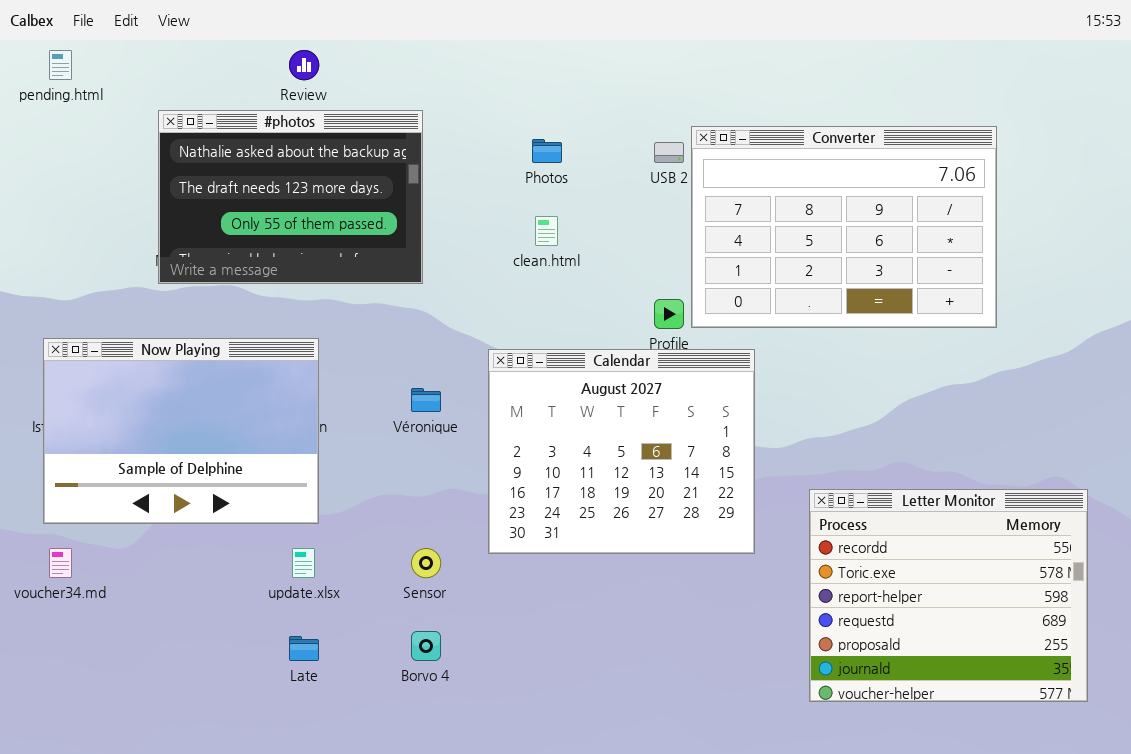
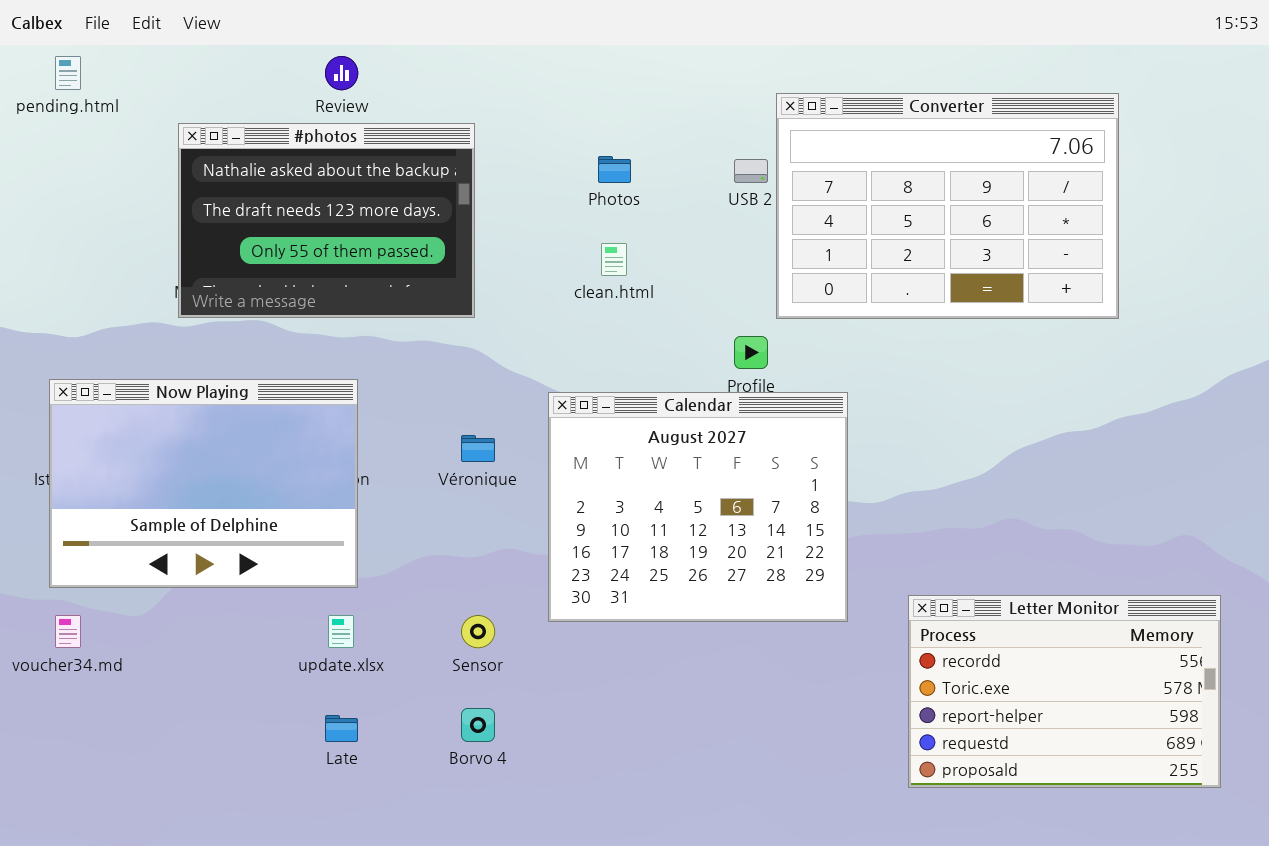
Converter: [691,126,997,328] -> [776,93,1119,319], moved
Letter Monitor: [809,489,1088,702] -> [908,595,1221,788], resized

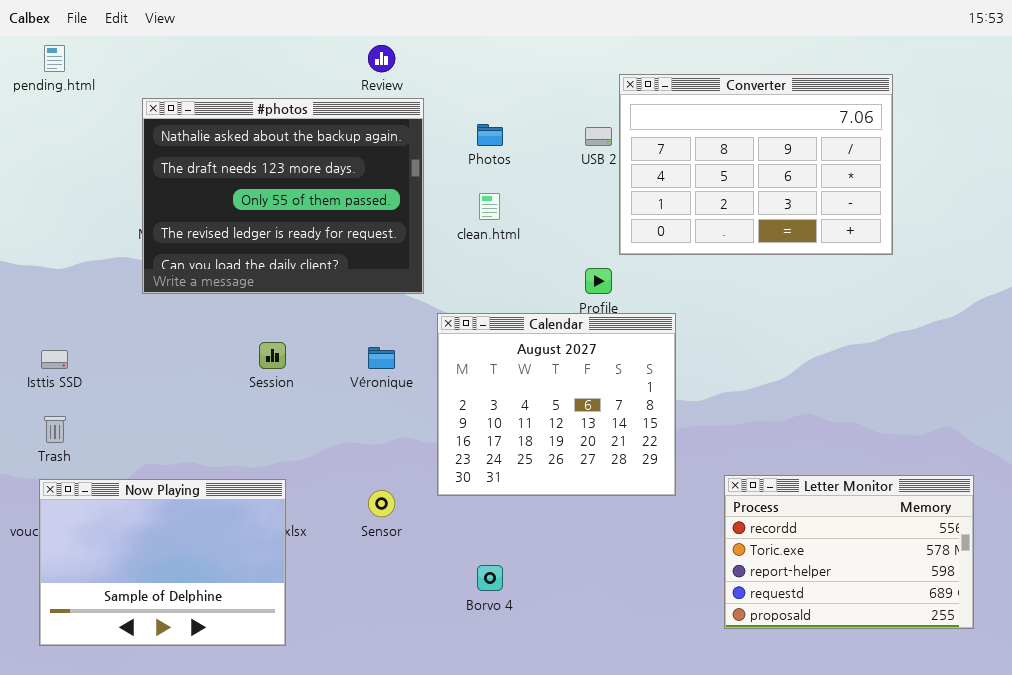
Review: [325,56,358,90] -> [368,45,395,72], moved
#photos: [178,123,475,318] -> [142,98,424,294], resized
Now Playing: [49,379,358,588] -> [39,479,286,646], moved
Borvo 4: [461,708,495,742] -> [477,565,503,591], moved

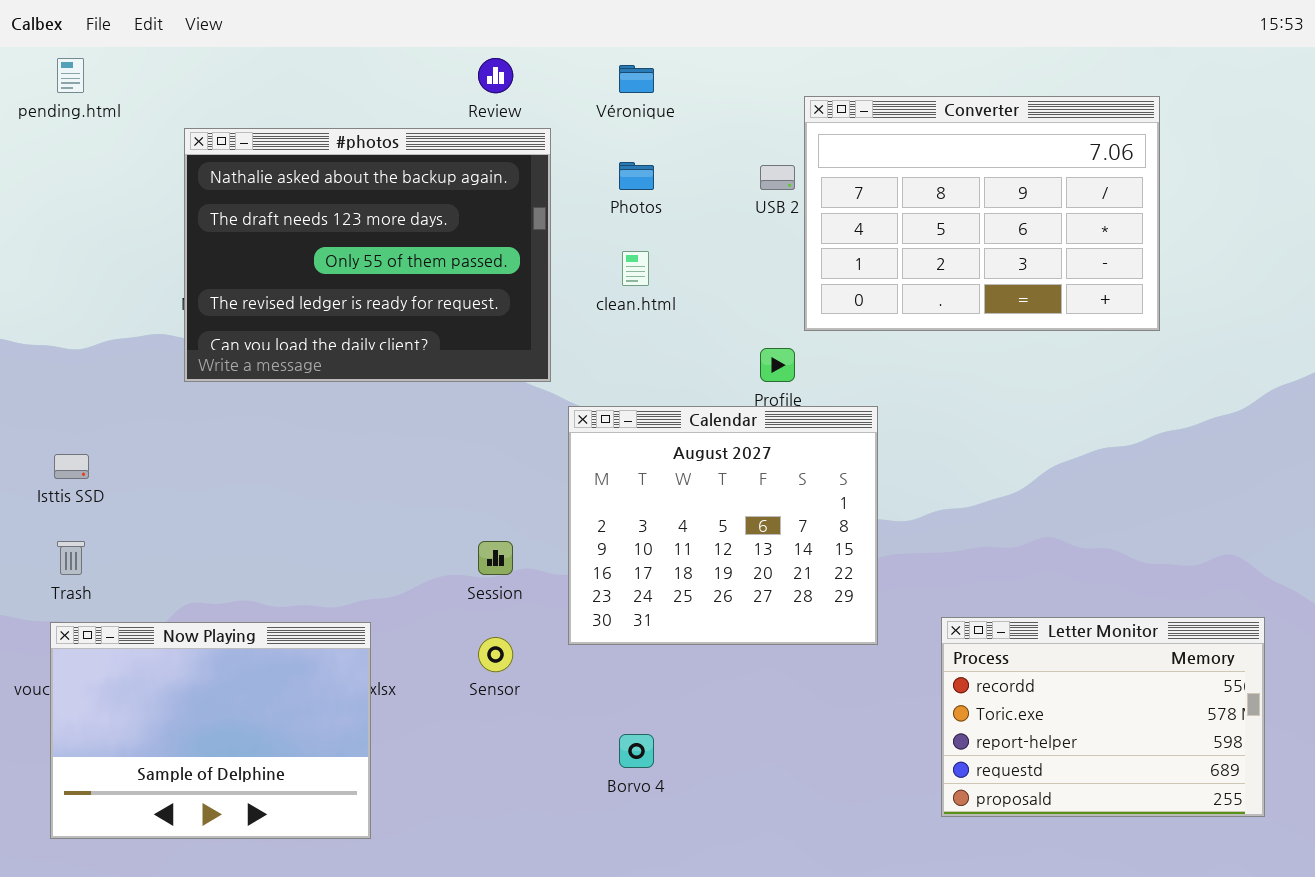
Session: [259,342,286,369] -> [478,541,513,575], moved
Véronique: [368,347,395,369] -> [619,65,654,93], moved

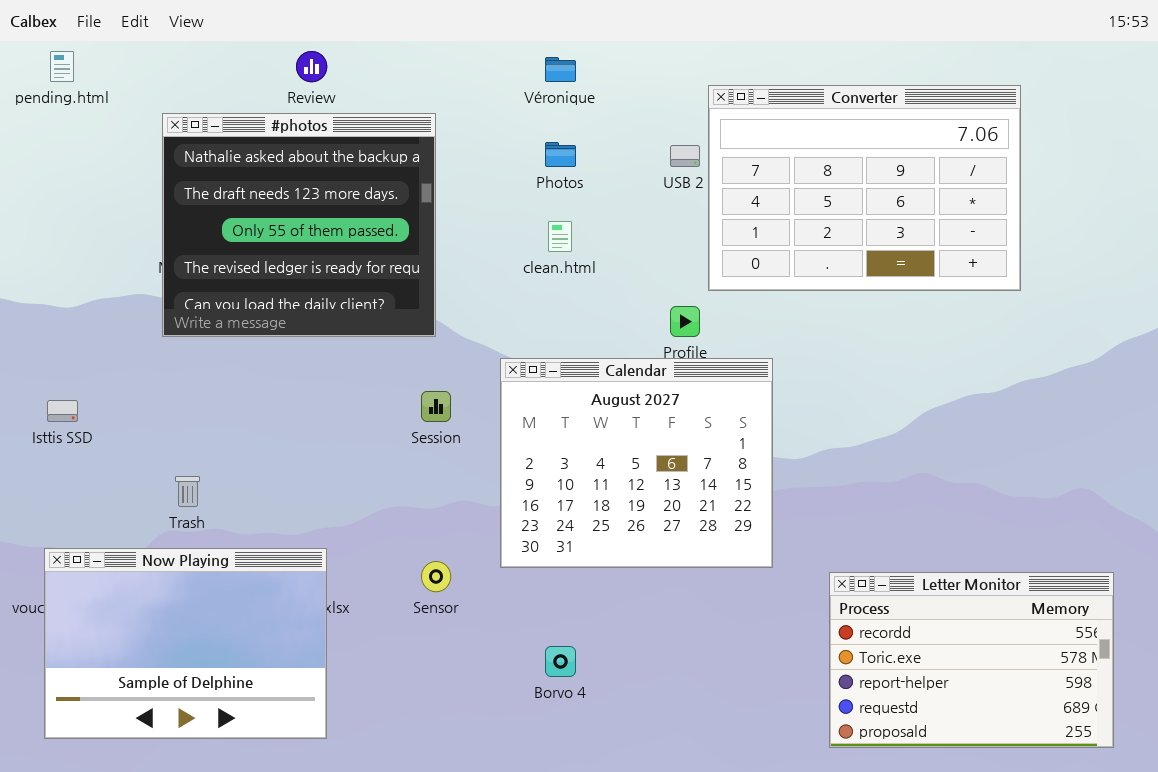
Review: [478,58,513,93] -> [296,51,327,82], moved
#photos: [184,128,551,382] -> [162,113,436,337], resized
Trash: [57,541,85,575] -> [175,476,200,507], moved
Session: [478,541,513,575] -> [421,391,451,422], moved
Letter Monitor: [941,617,1265,817] -> [829,572,1114,748], moved

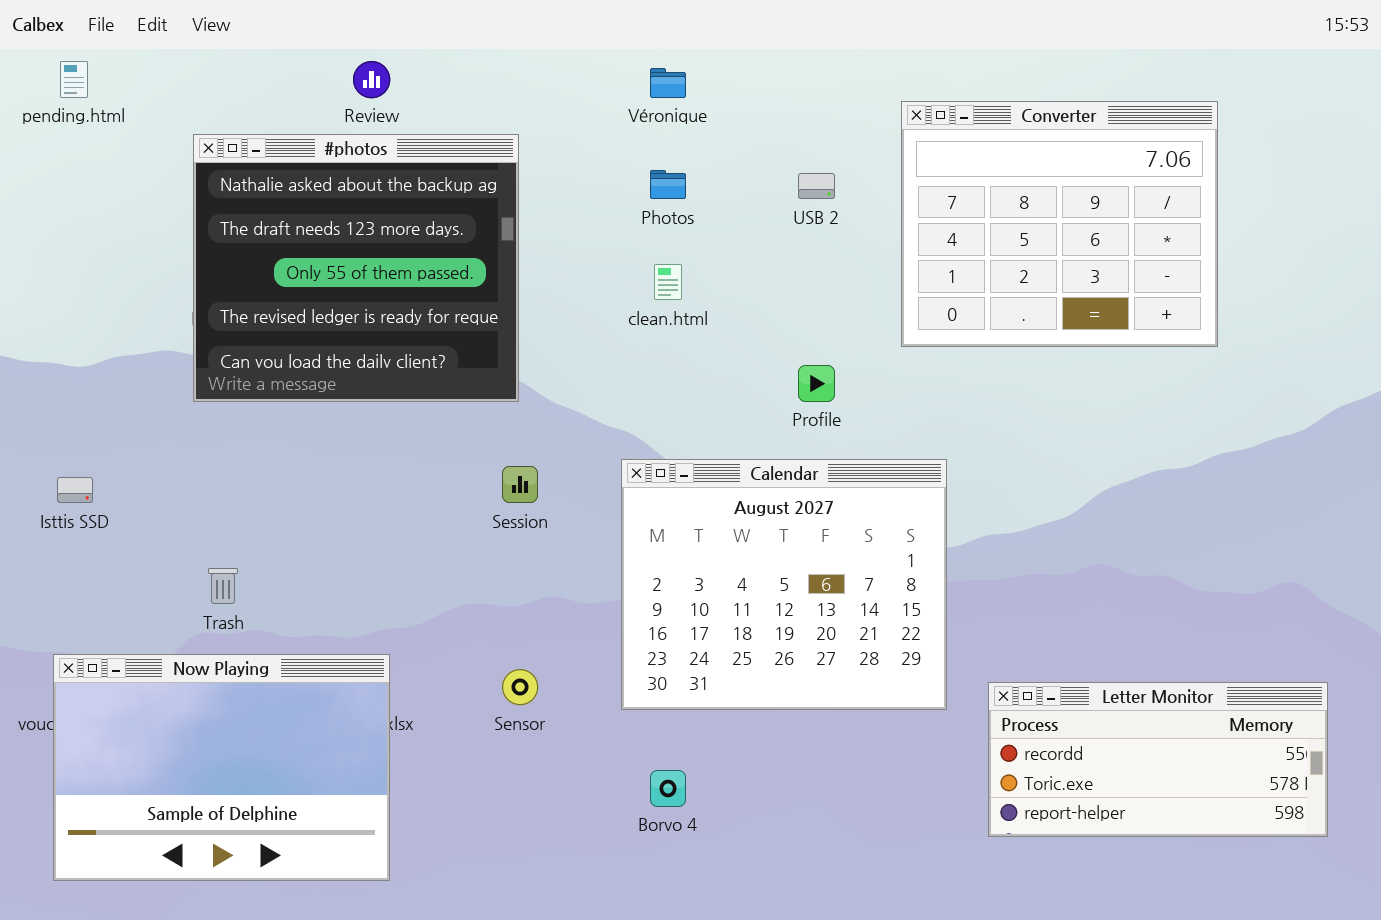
Converter: [708,85,1021,291] -> [901,101,1218,347], resized
Calendar: [500,358,773,568] -> [621,459,947,710], moved
Letter Monitor: [829,572,1114,748] -> [988,682,1328,837], resized

